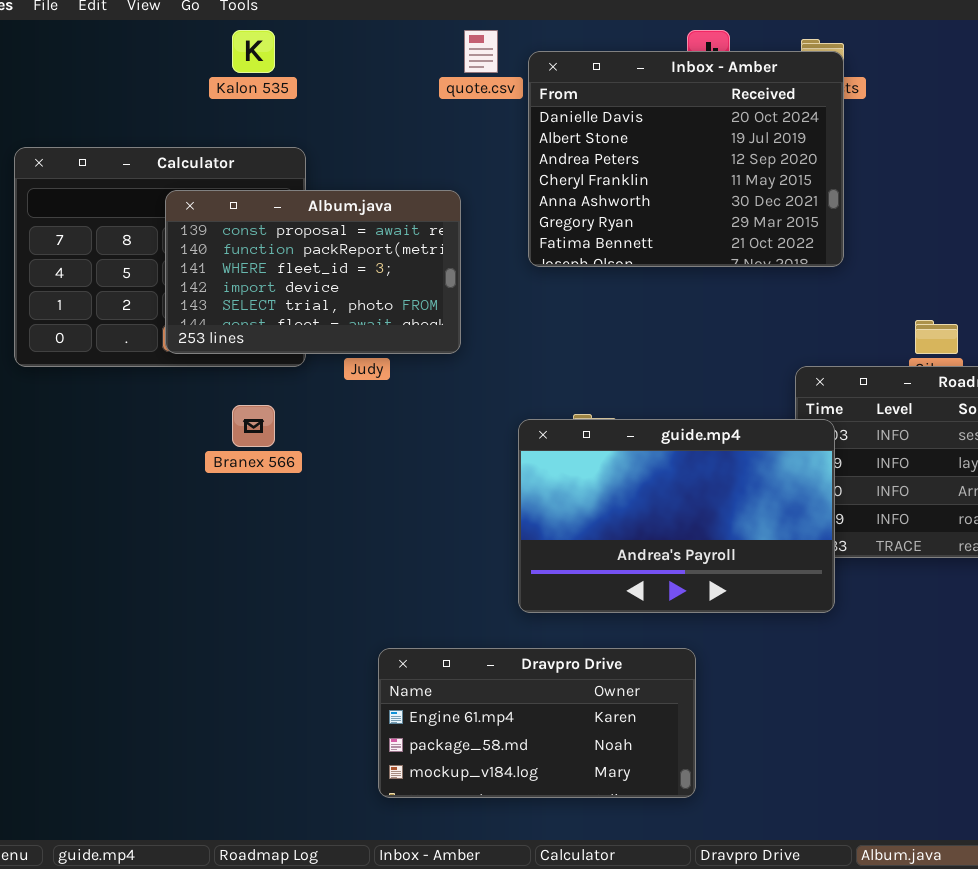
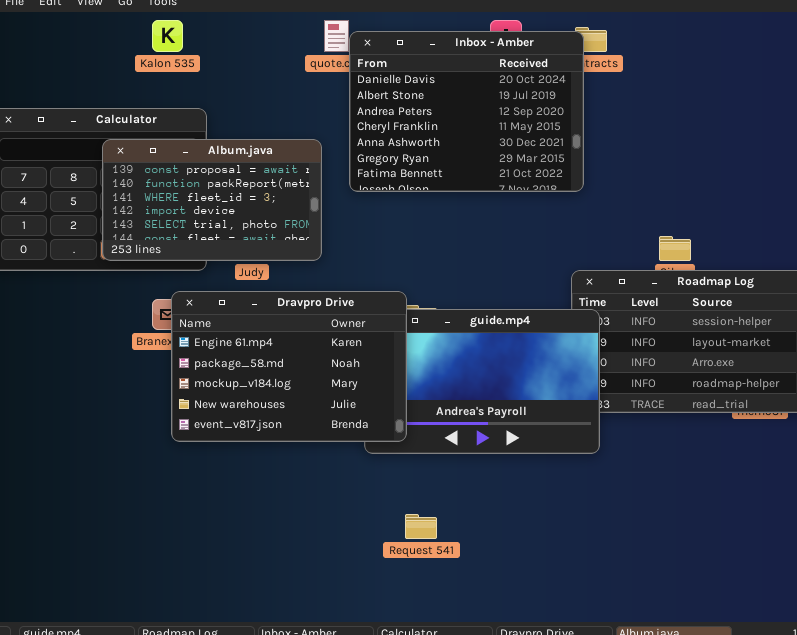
Inbox - Amber: [528,51,844,267] -> [349,31,584,192], moved
Dravpro Drive: [378,648,696,798] -> [171,291,407,442], moved, resized

